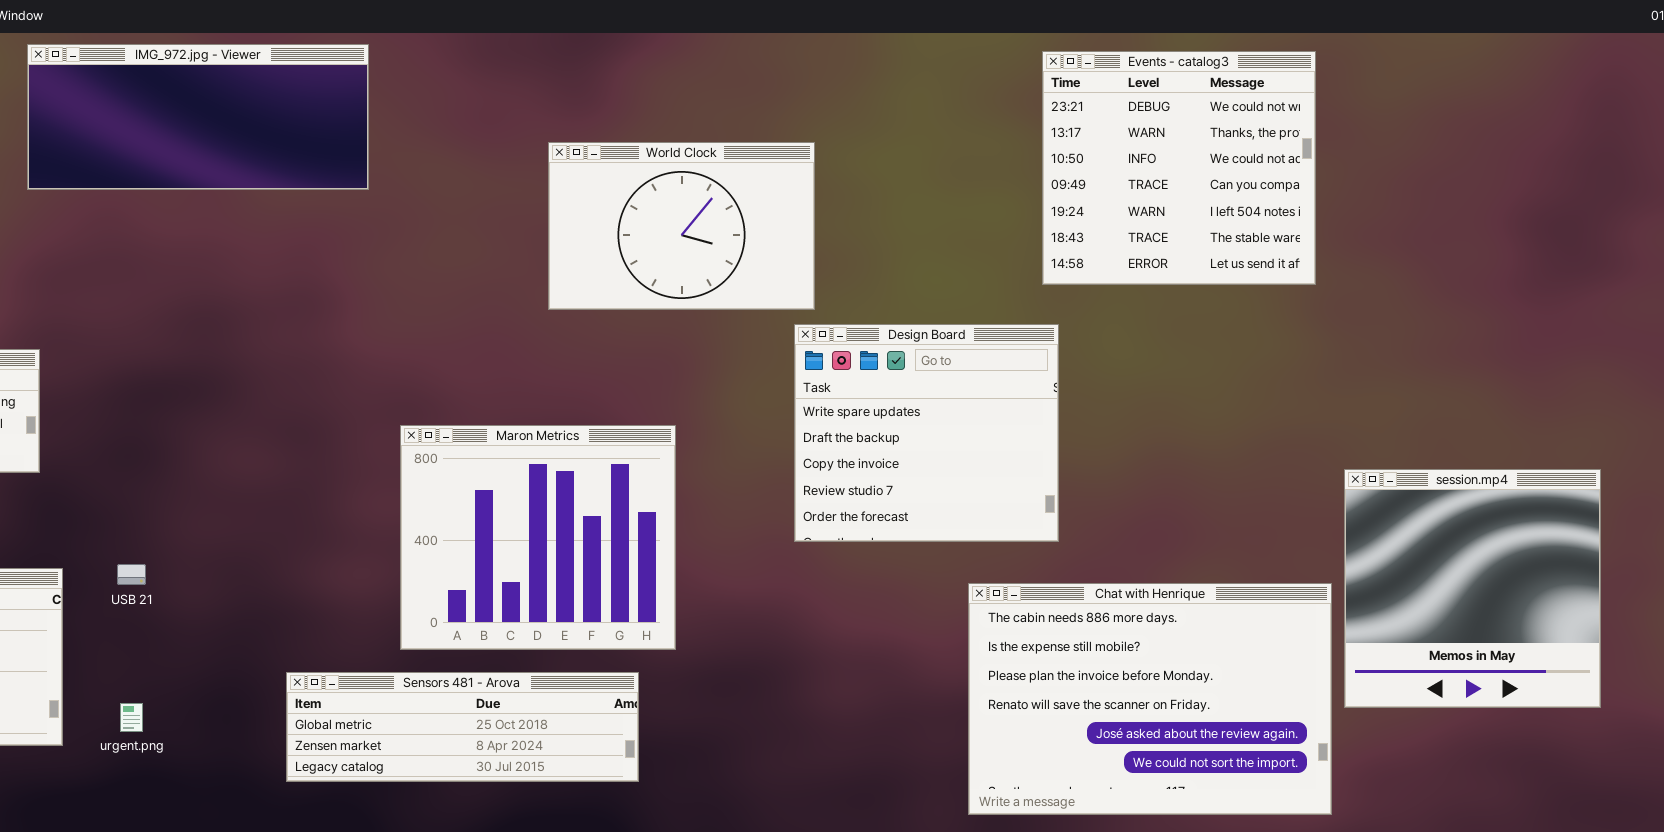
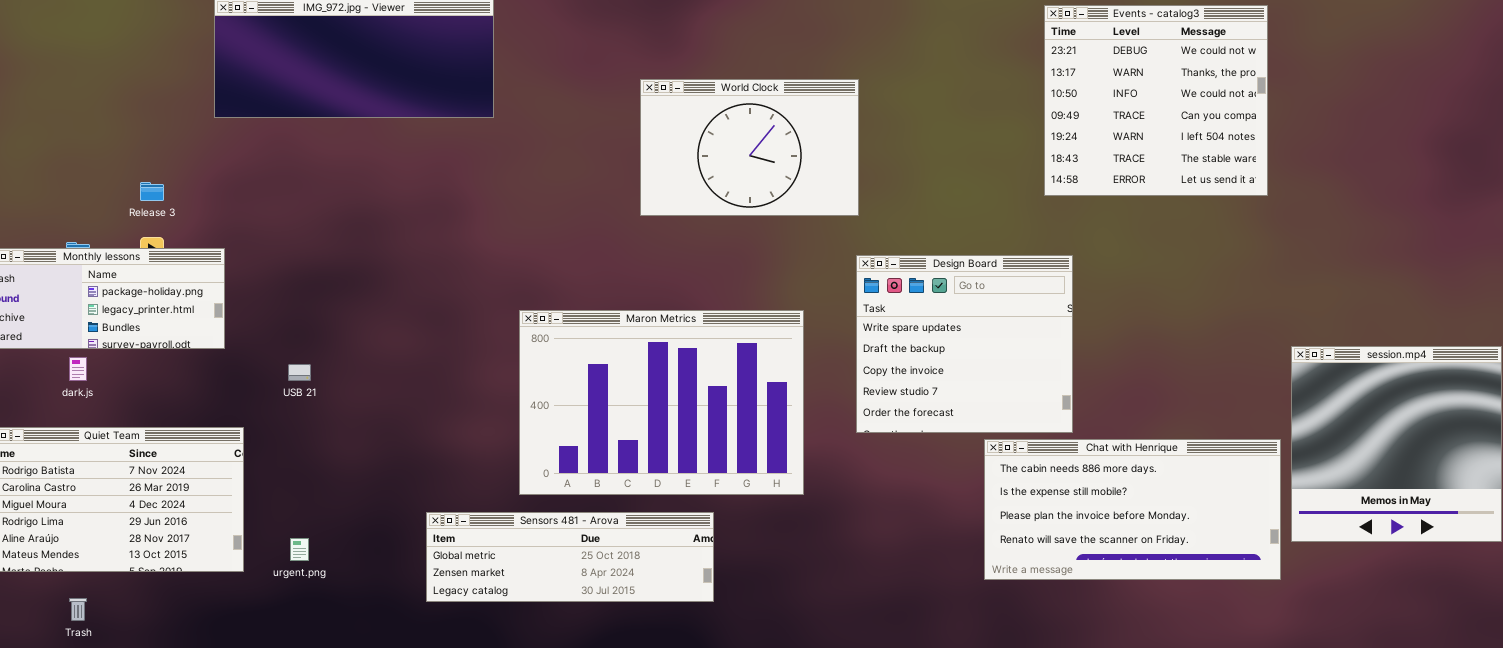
Design Board: [794,324,1059,542] -> [856,255,1073,433], moved
Maron Metrics: [400,425,676,650] -> [519,310,804,495], resized
USB 21: [117,564,146,585] -> [288,364,311,381], moved
Chat with Henrique: [968,583,1332,815] -> [984,439,1281,580], resized

